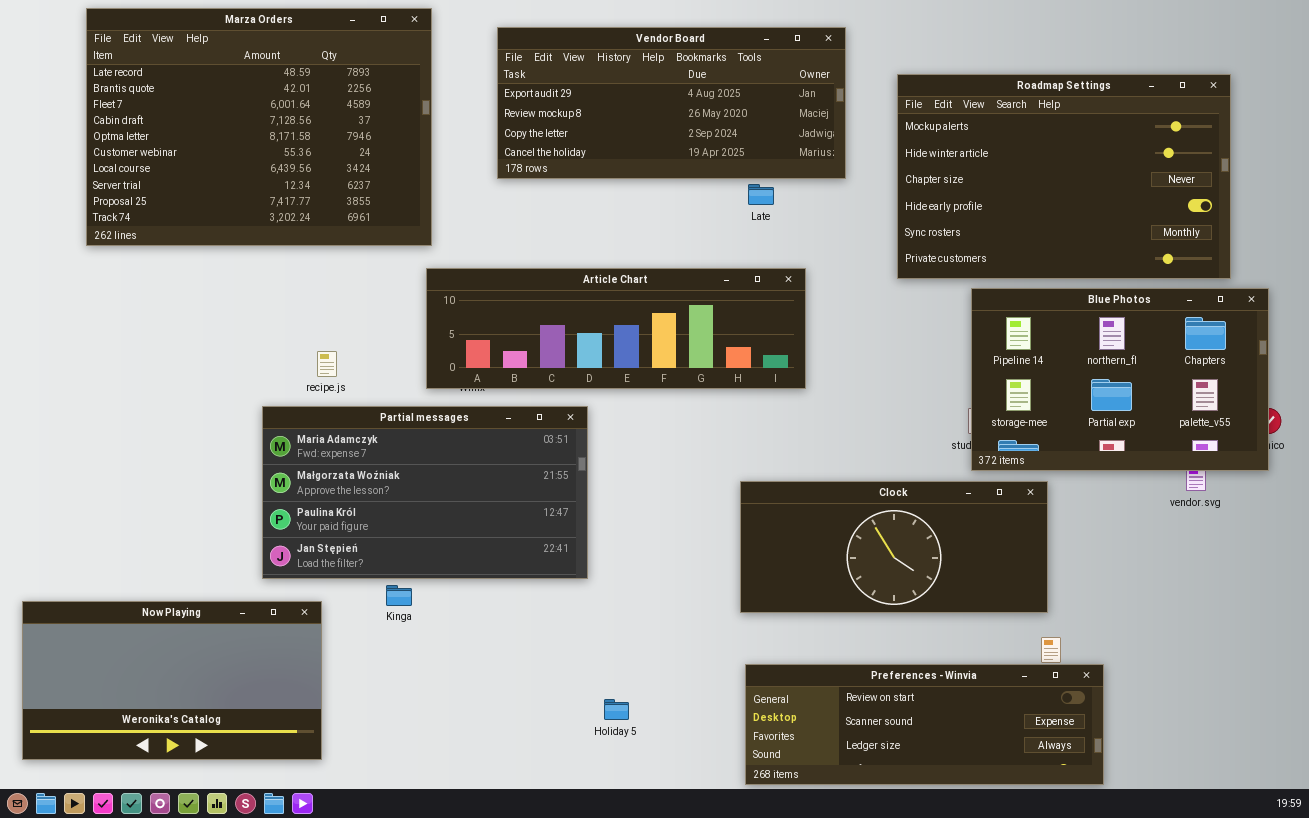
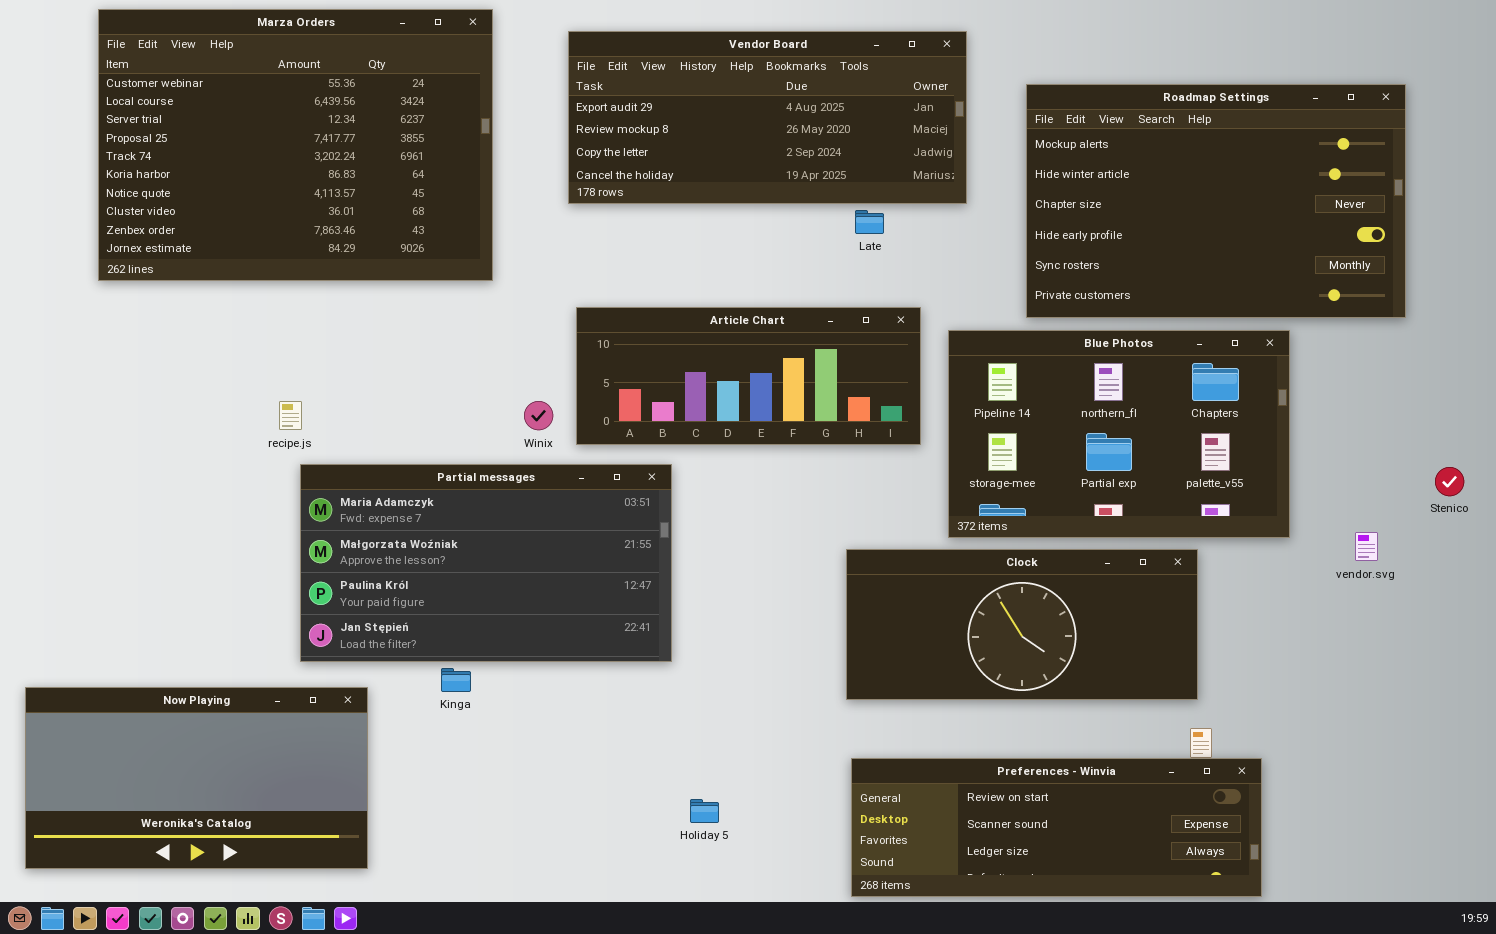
Marza Orders: [86,8,432,246] -> [98,9,493,281], scrolled down 5 rows
Article Chart: [426,268,806,389] -> [576,307,921,445], resized
Blue Photos: [971,288,1269,471] -> [948,330,1290,538], moved
recipe.js: [317,351,337,377] -> [279,401,302,430], moved

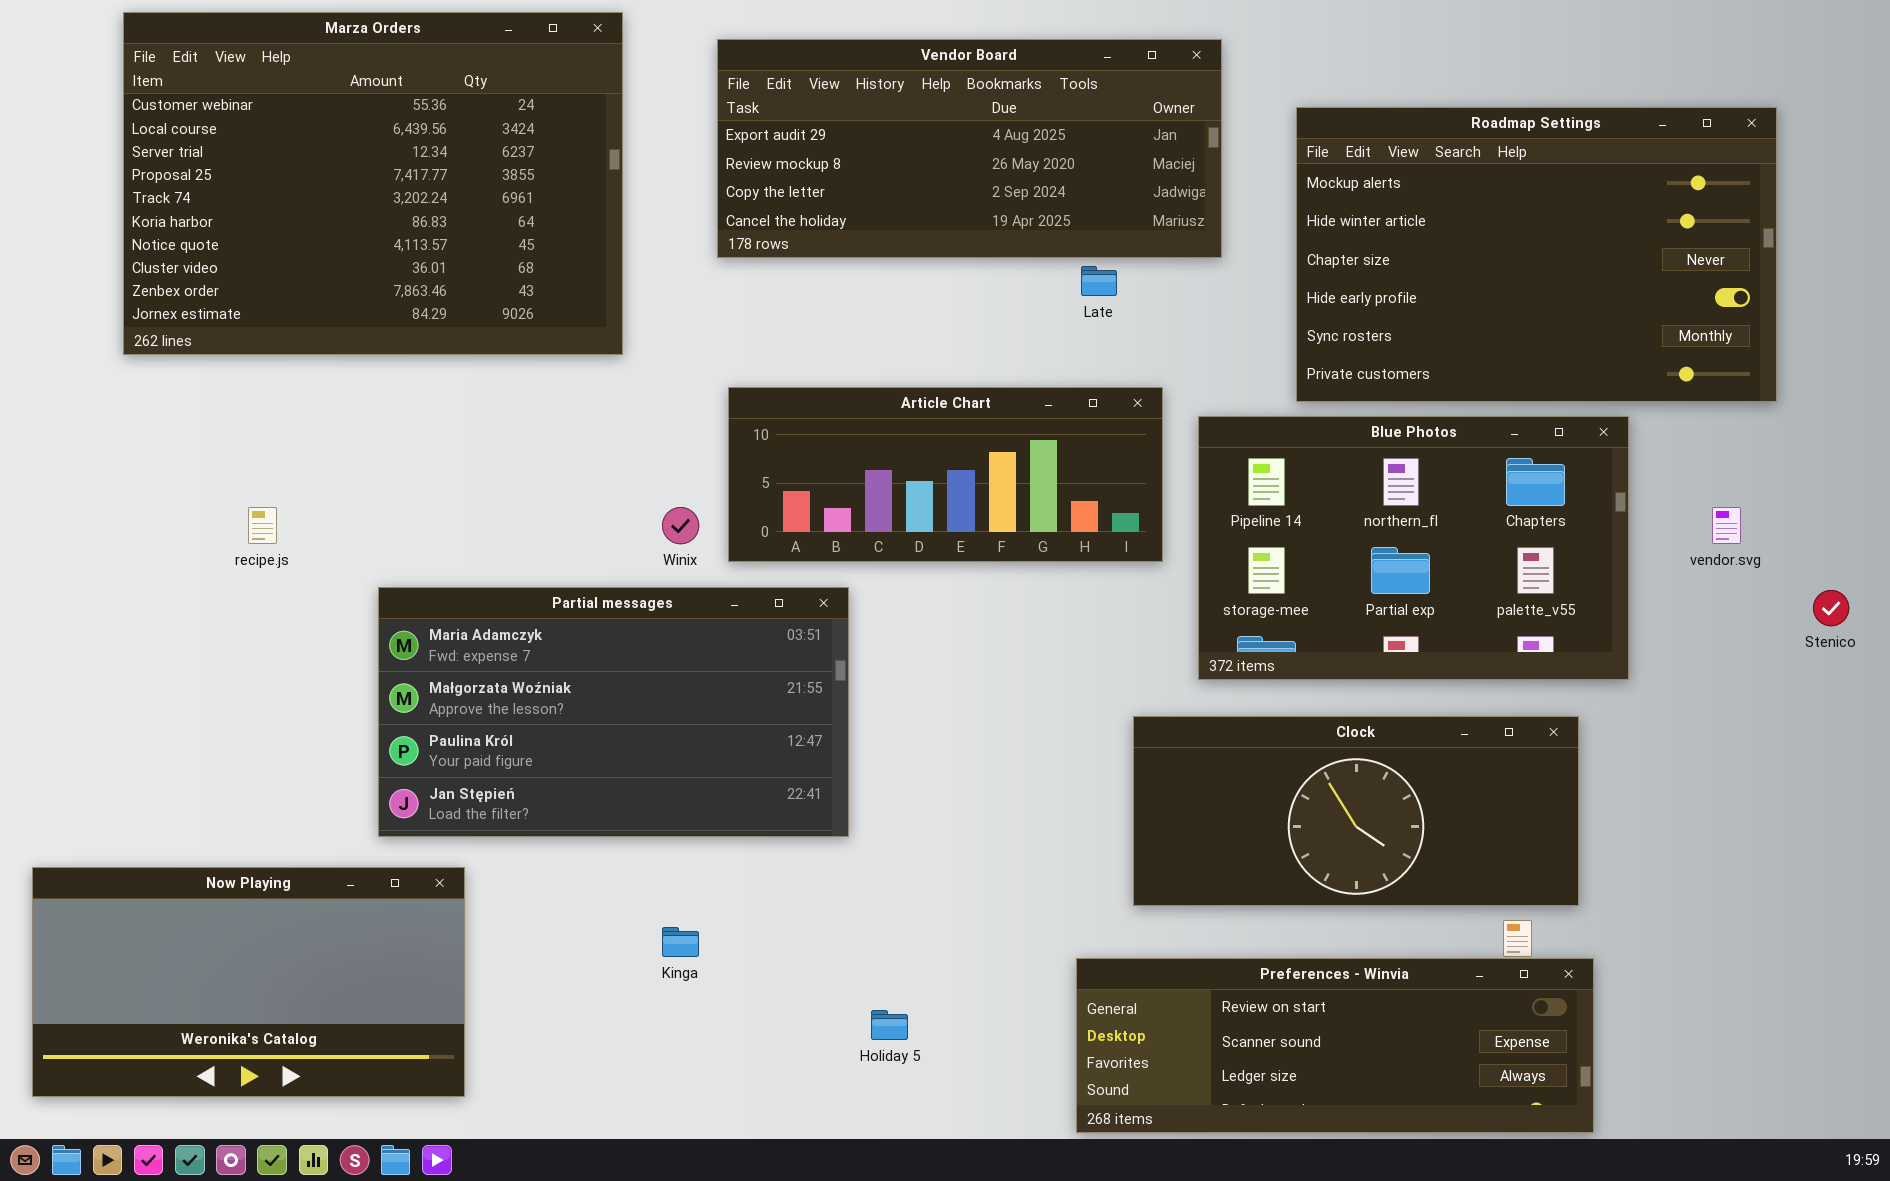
recipe.js: [279,401,302,430] -> [248,507,277,544], moved
vendor.svg: [1355,532,1378,561] -> [1712,507,1741,544], moved
Clock: [846,549,1198,700] -> [1133,716,1579,906], moved
Kinga: [441,668,471,692] -> [662,927,699,957], moved

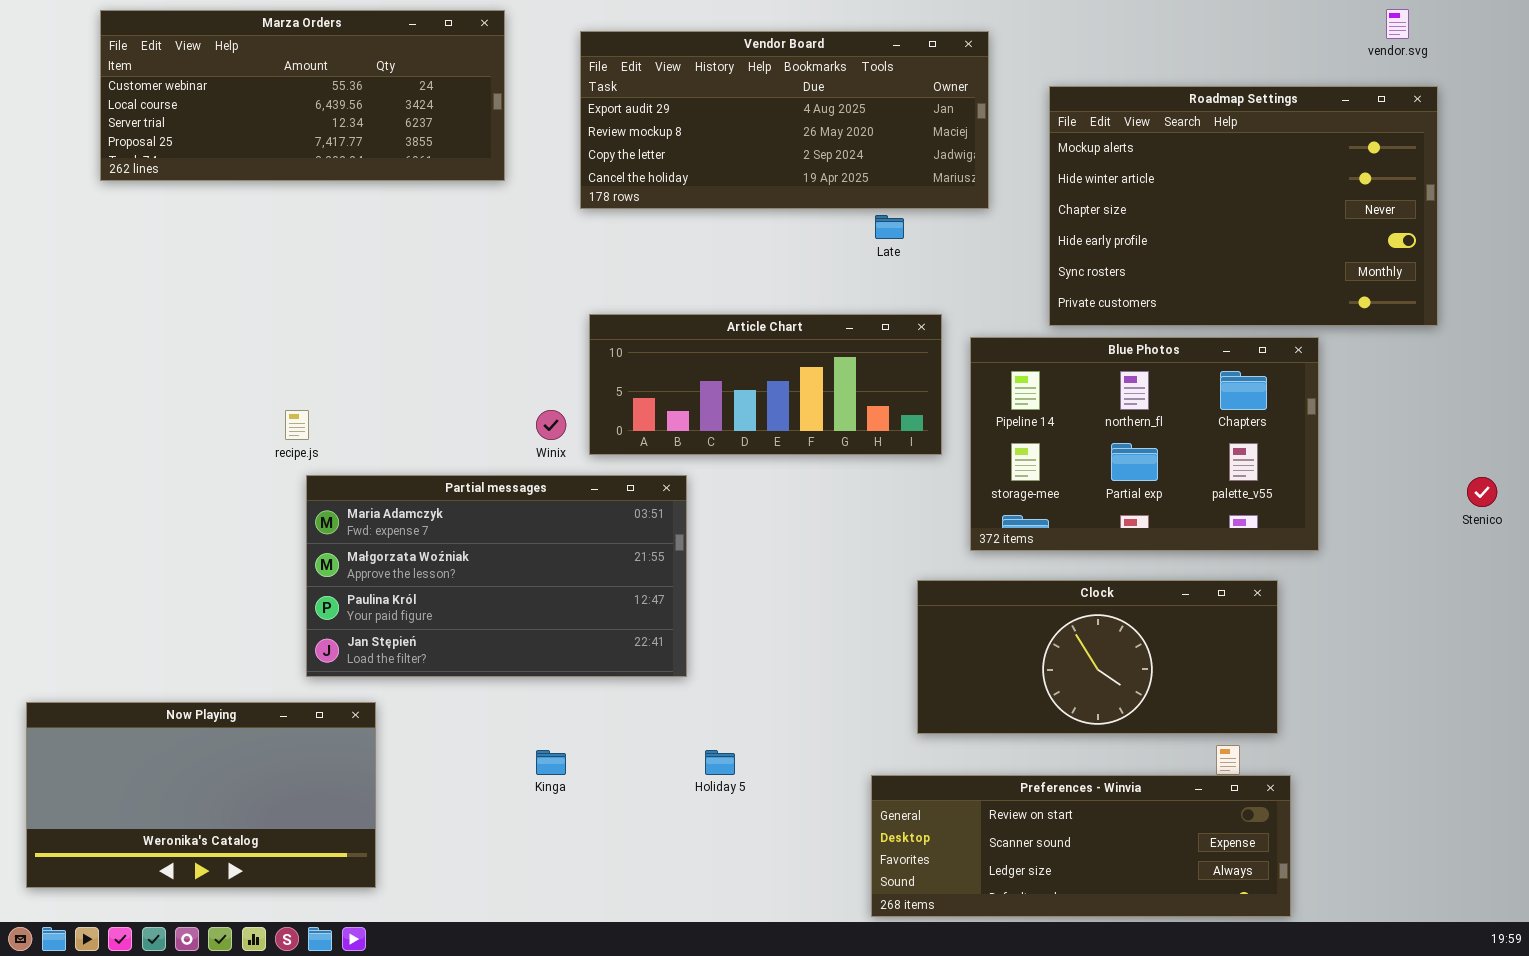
Marza Orders: [123,12,623,355] -> [100,10,505,181], resized
recipe.js: [248,507,277,544] -> [285,410,309,440], moved
vendor.svg: [1712,507,1741,544] -> [1386,9,1409,39], moved
Holiday 5: [871,1010,908,1040] -> [705,750,735,775], moved

